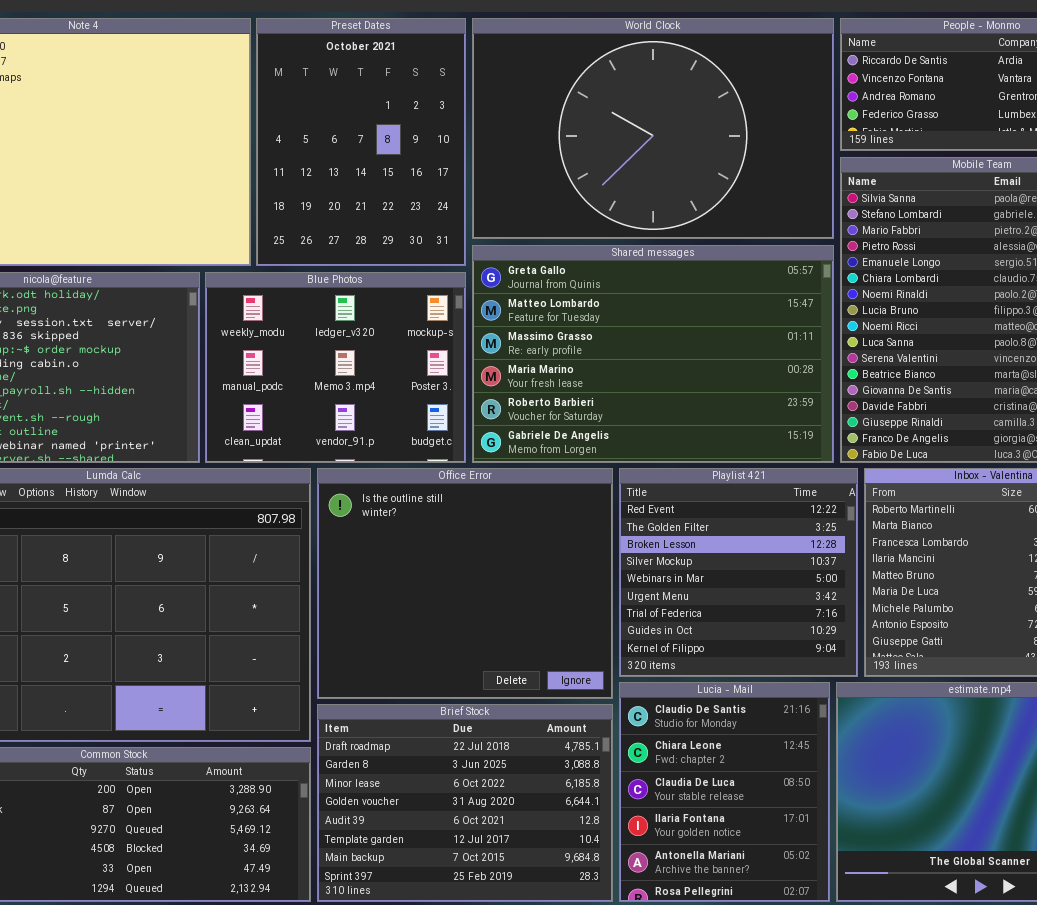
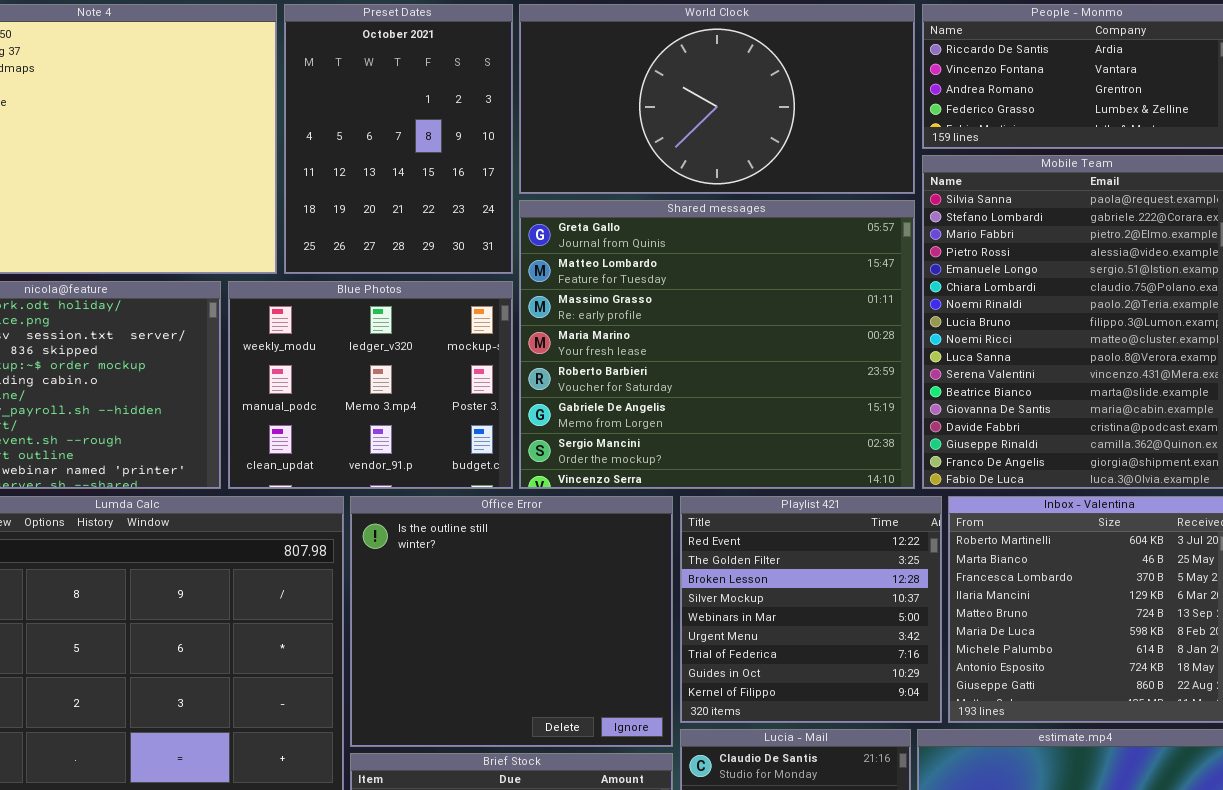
World Clock: [472,18,834,239] -> [519,4,915,194], resized
Shared messages: [472,245,834,463] -> [519,200,915,489], resized

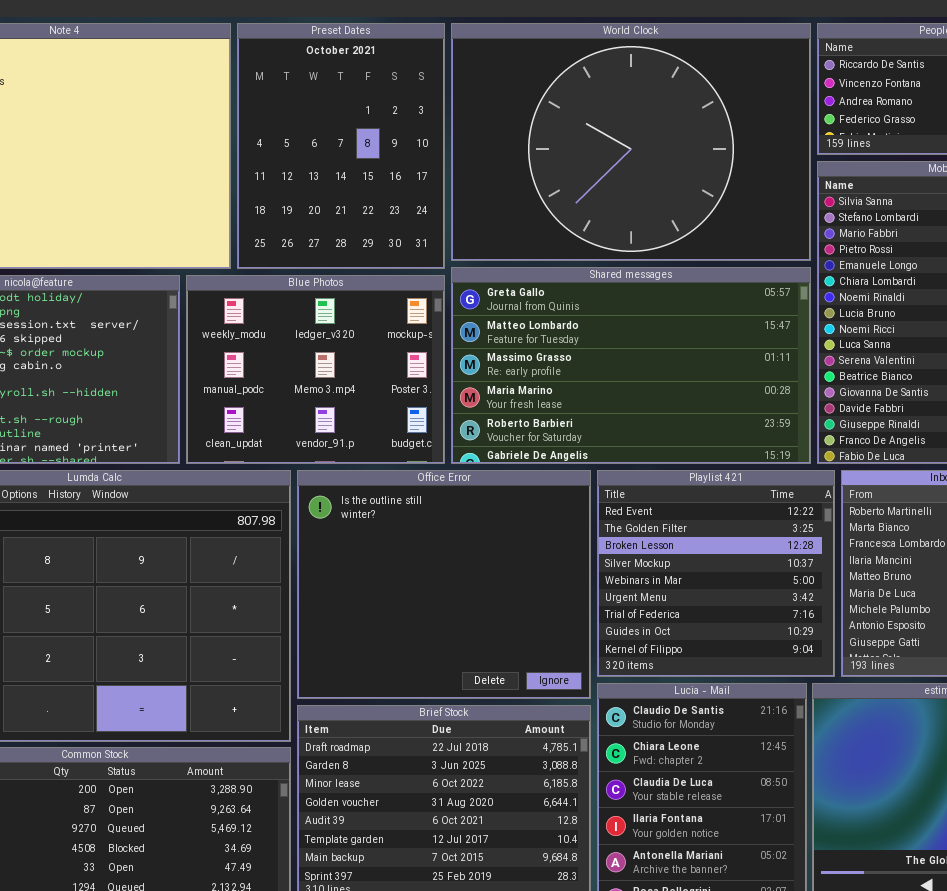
World Clock: [519,4,915,194] -> [451,23,811,261], resized
Shared messages: [519,200,915,489] -> [451,267,811,464], resized

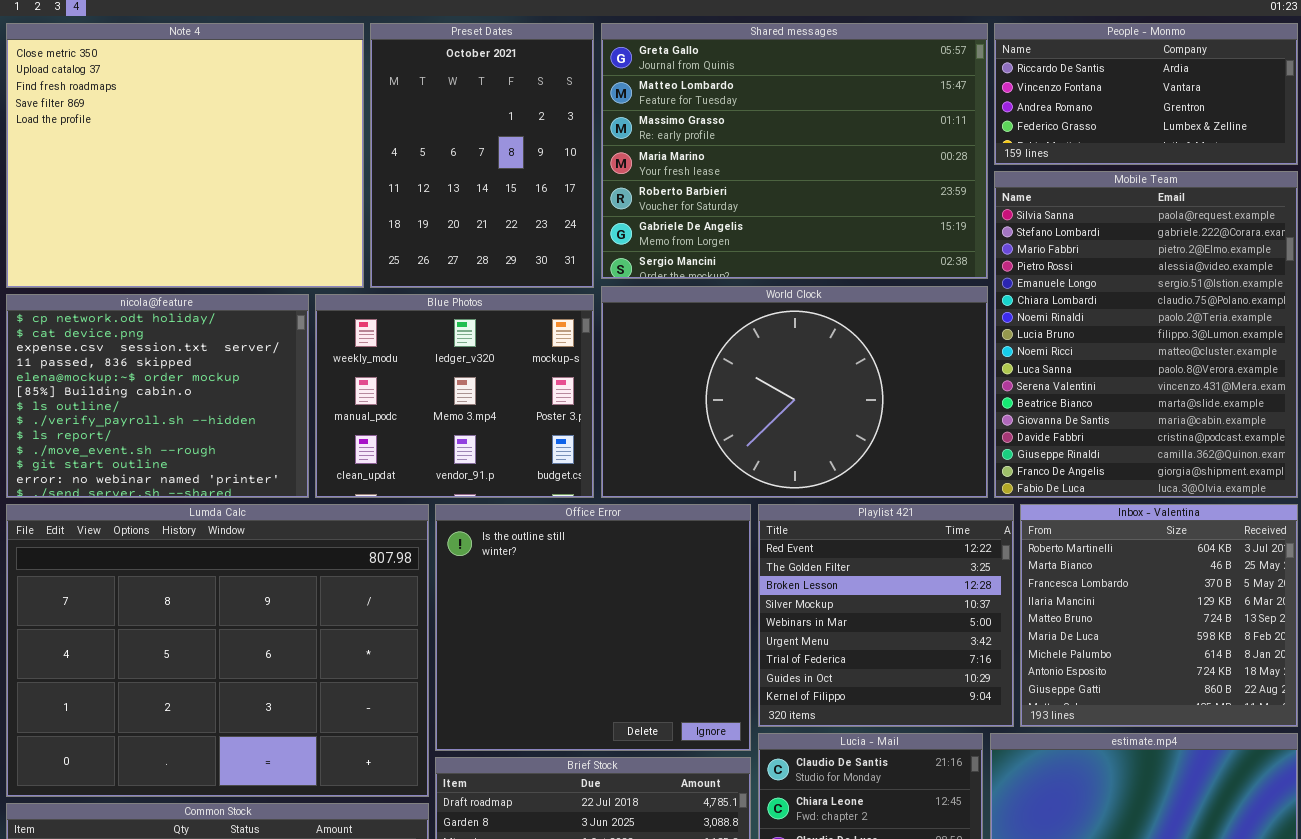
World Clock: [451,23,811,261] -> [601,286,988,498], moved, resized
Shared messages: [451,267,811,464] -> [601,23,988,279], moved, resized

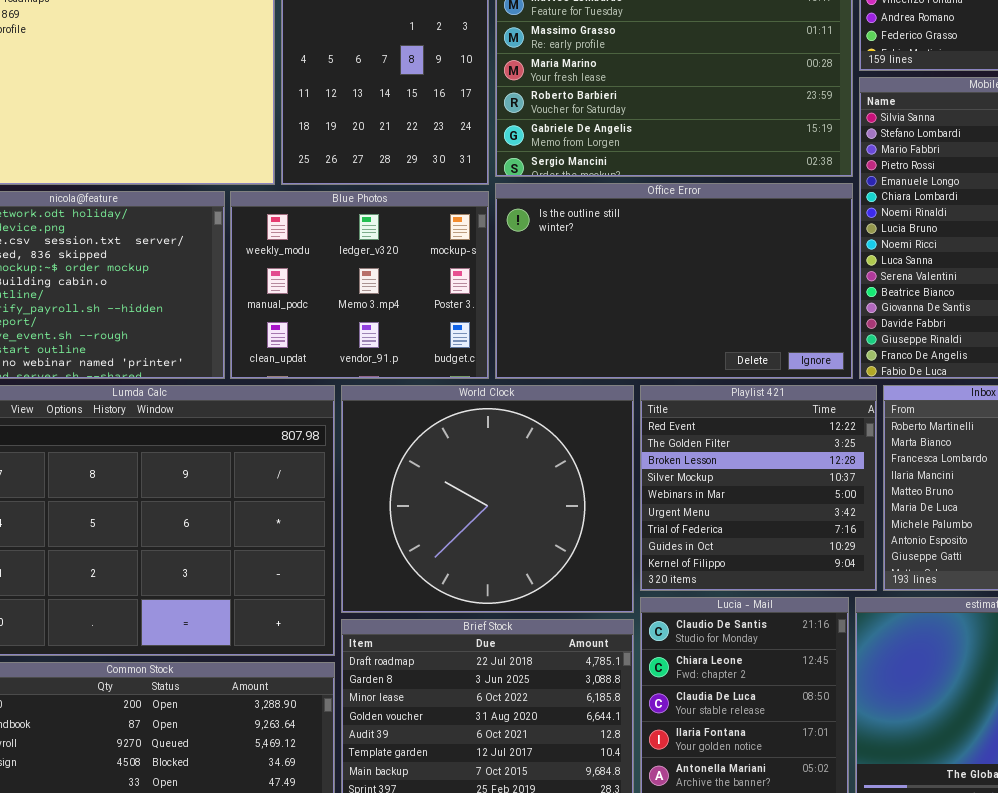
World Clock: [601,286,988,498] -> [341,385,634,613], moved, resized
Office Error: [435,504,751,751] -> [495,183,853,379], moved, resized

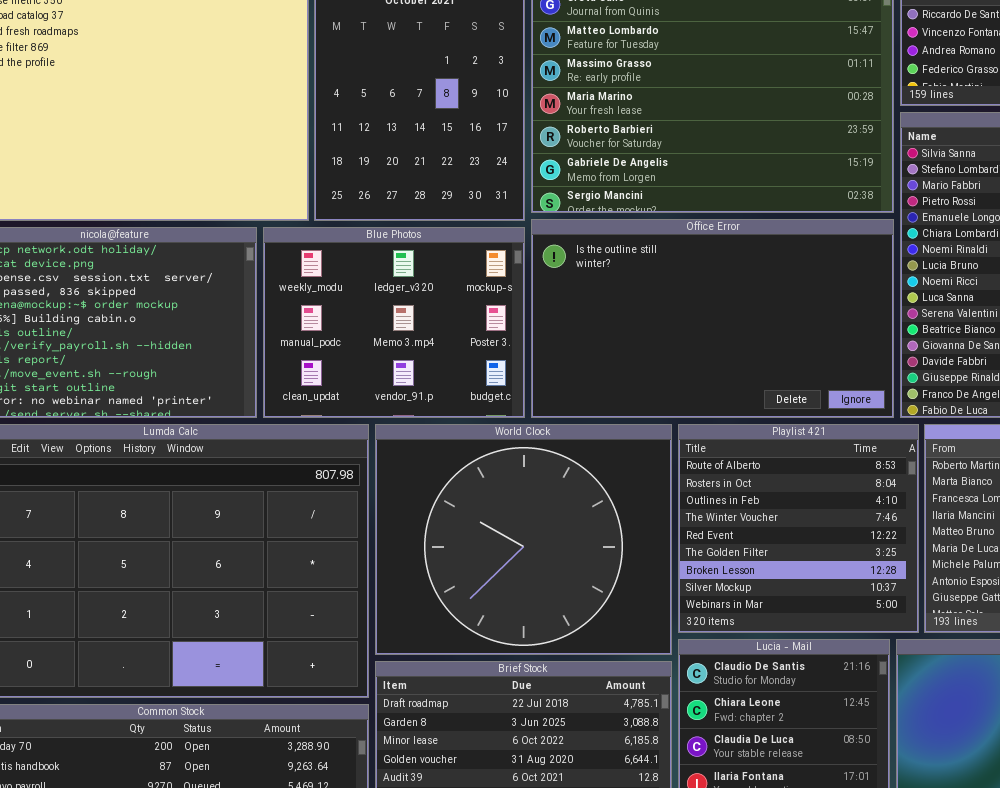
Playlist 421: [640,385,877,591] -> [678,424,919,633], scrolled up 4 rows

